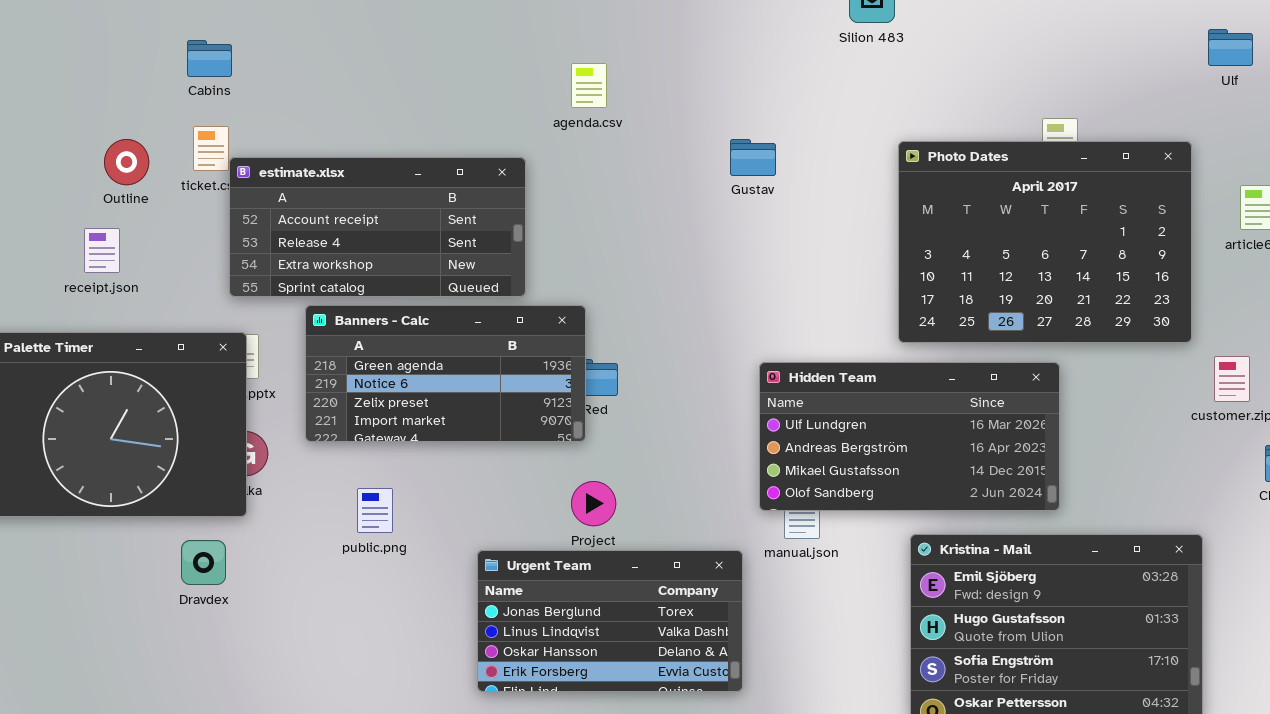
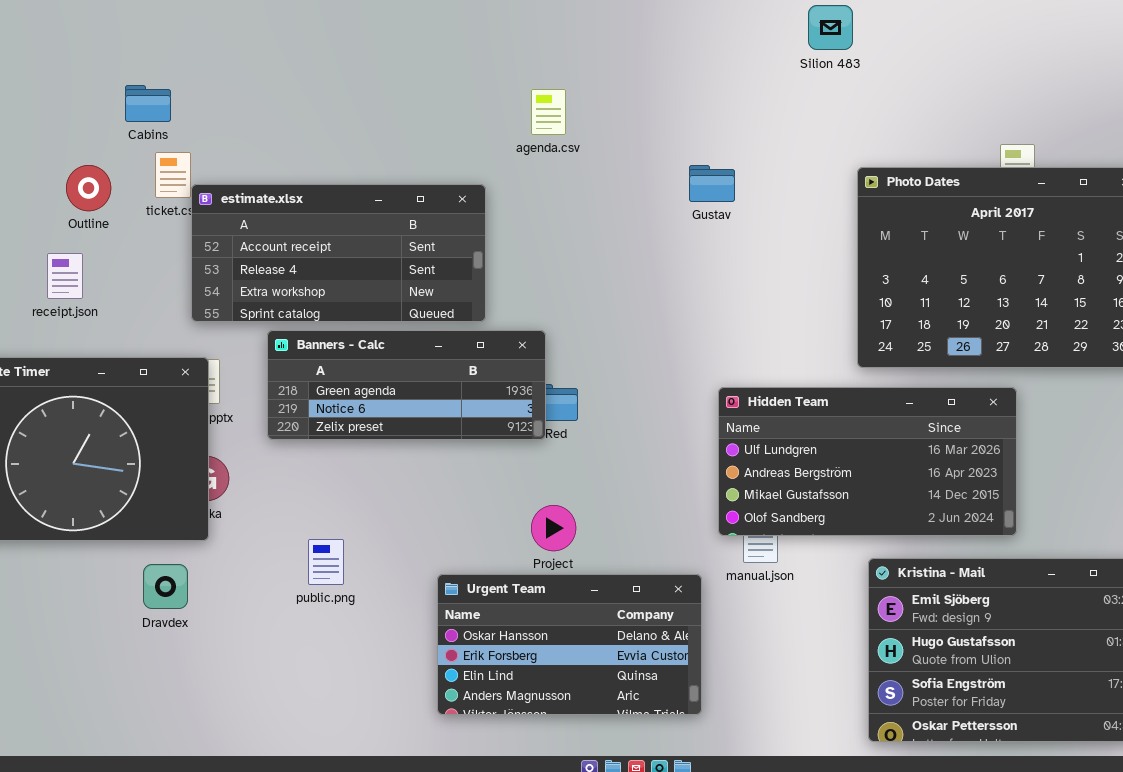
Cabins: [187,40,232,77] -> [125,85,171,122], moved
Banners - Calc: [305,305,586,442] -> [267,330,546,440], resized
public.png: [357,488,393,533] -> [308,539,344,585], moved
Urgent Team: [477,550,743,692] -> [437,574,702,715], scrolled down 2 rows

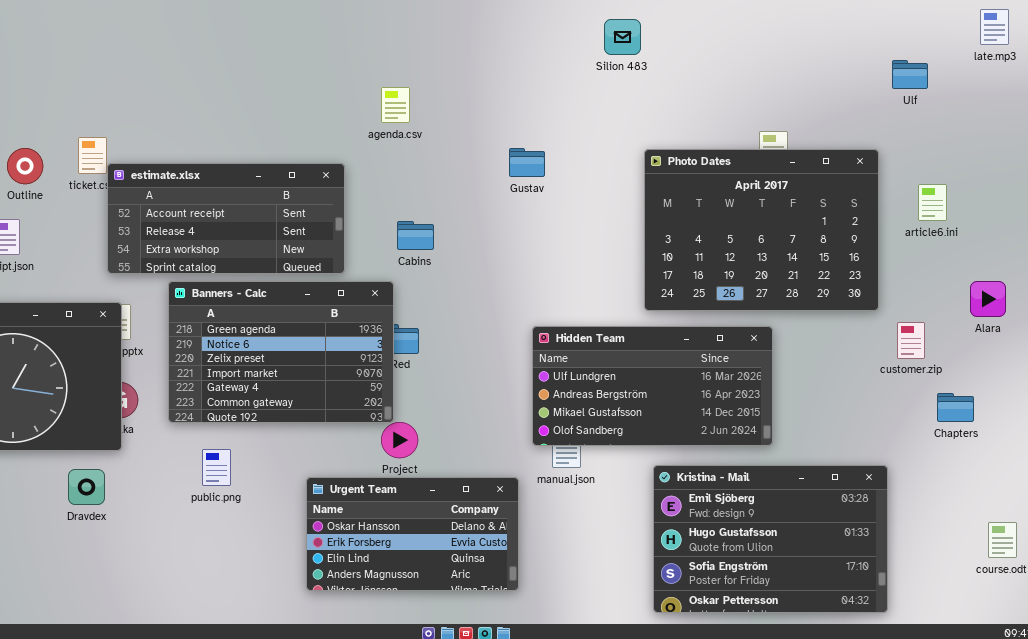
Cabins: [125,85,171,122] -> [397,221,434,250], moved
Banners - Calc: [267,330,546,440] -> [168,281,394,423], resized

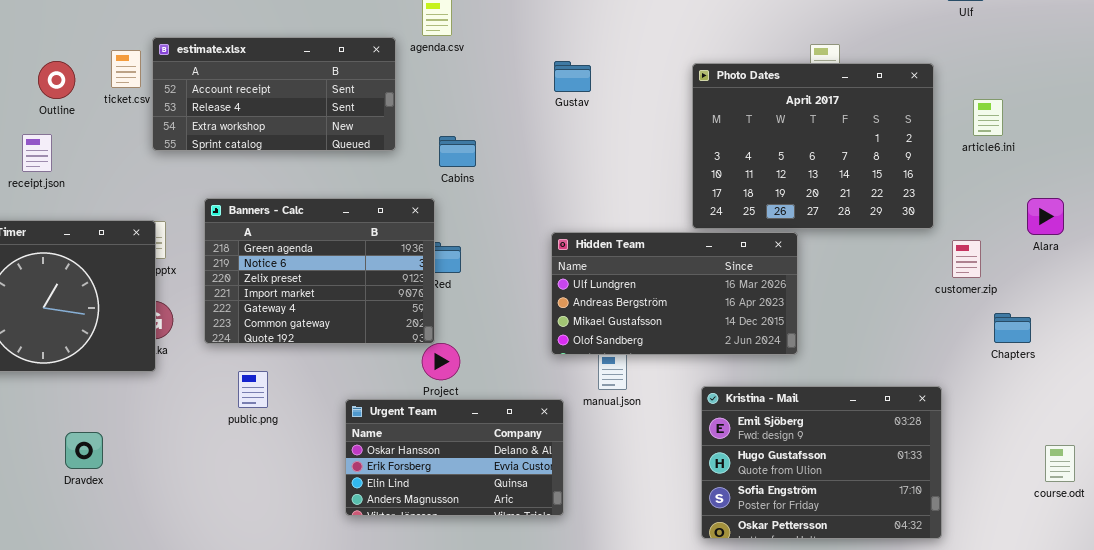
estimate.xlsx: [107,163,345,274] -> [152,37,396,151], moved
Hidden Team: [532,326,773,446] -> [551,232,798,355], moved
Dravdex: [68,469,105,505] -> [65,432,103,469], moved

